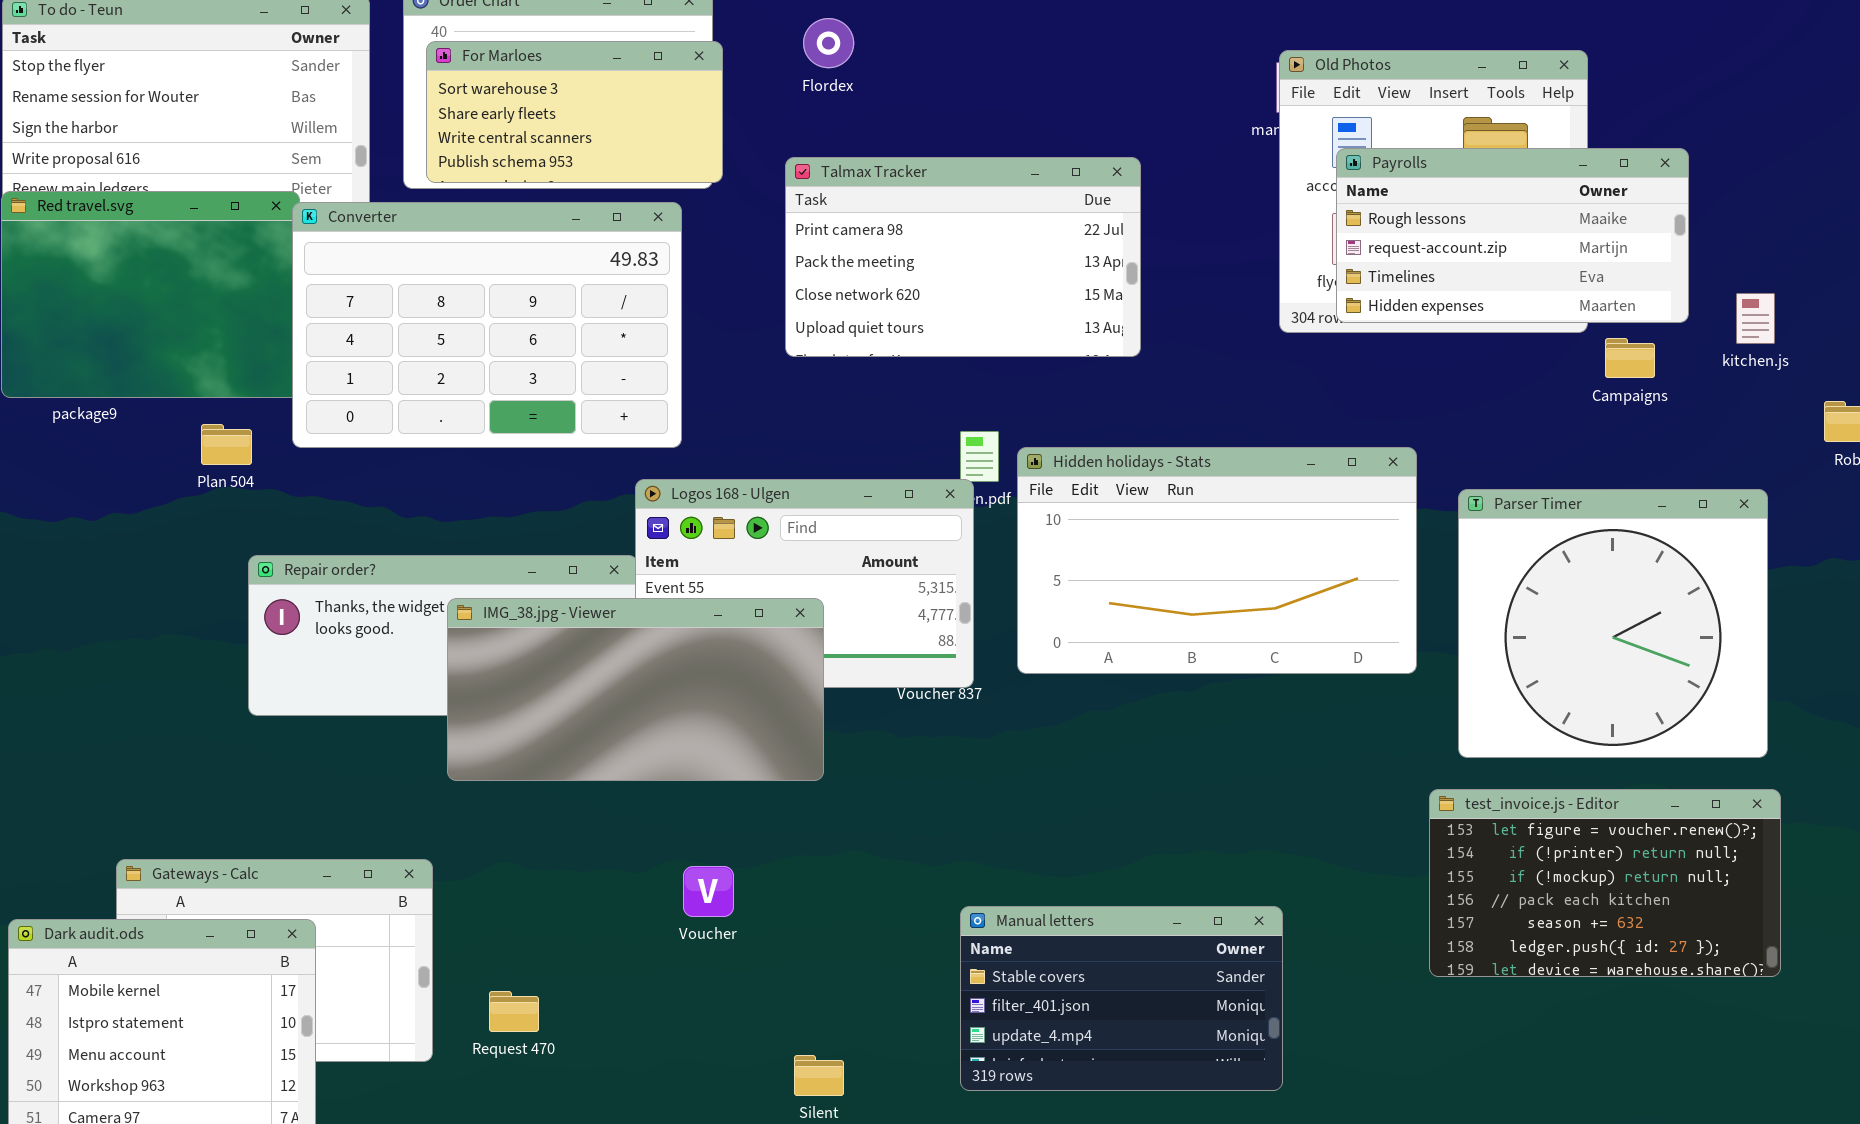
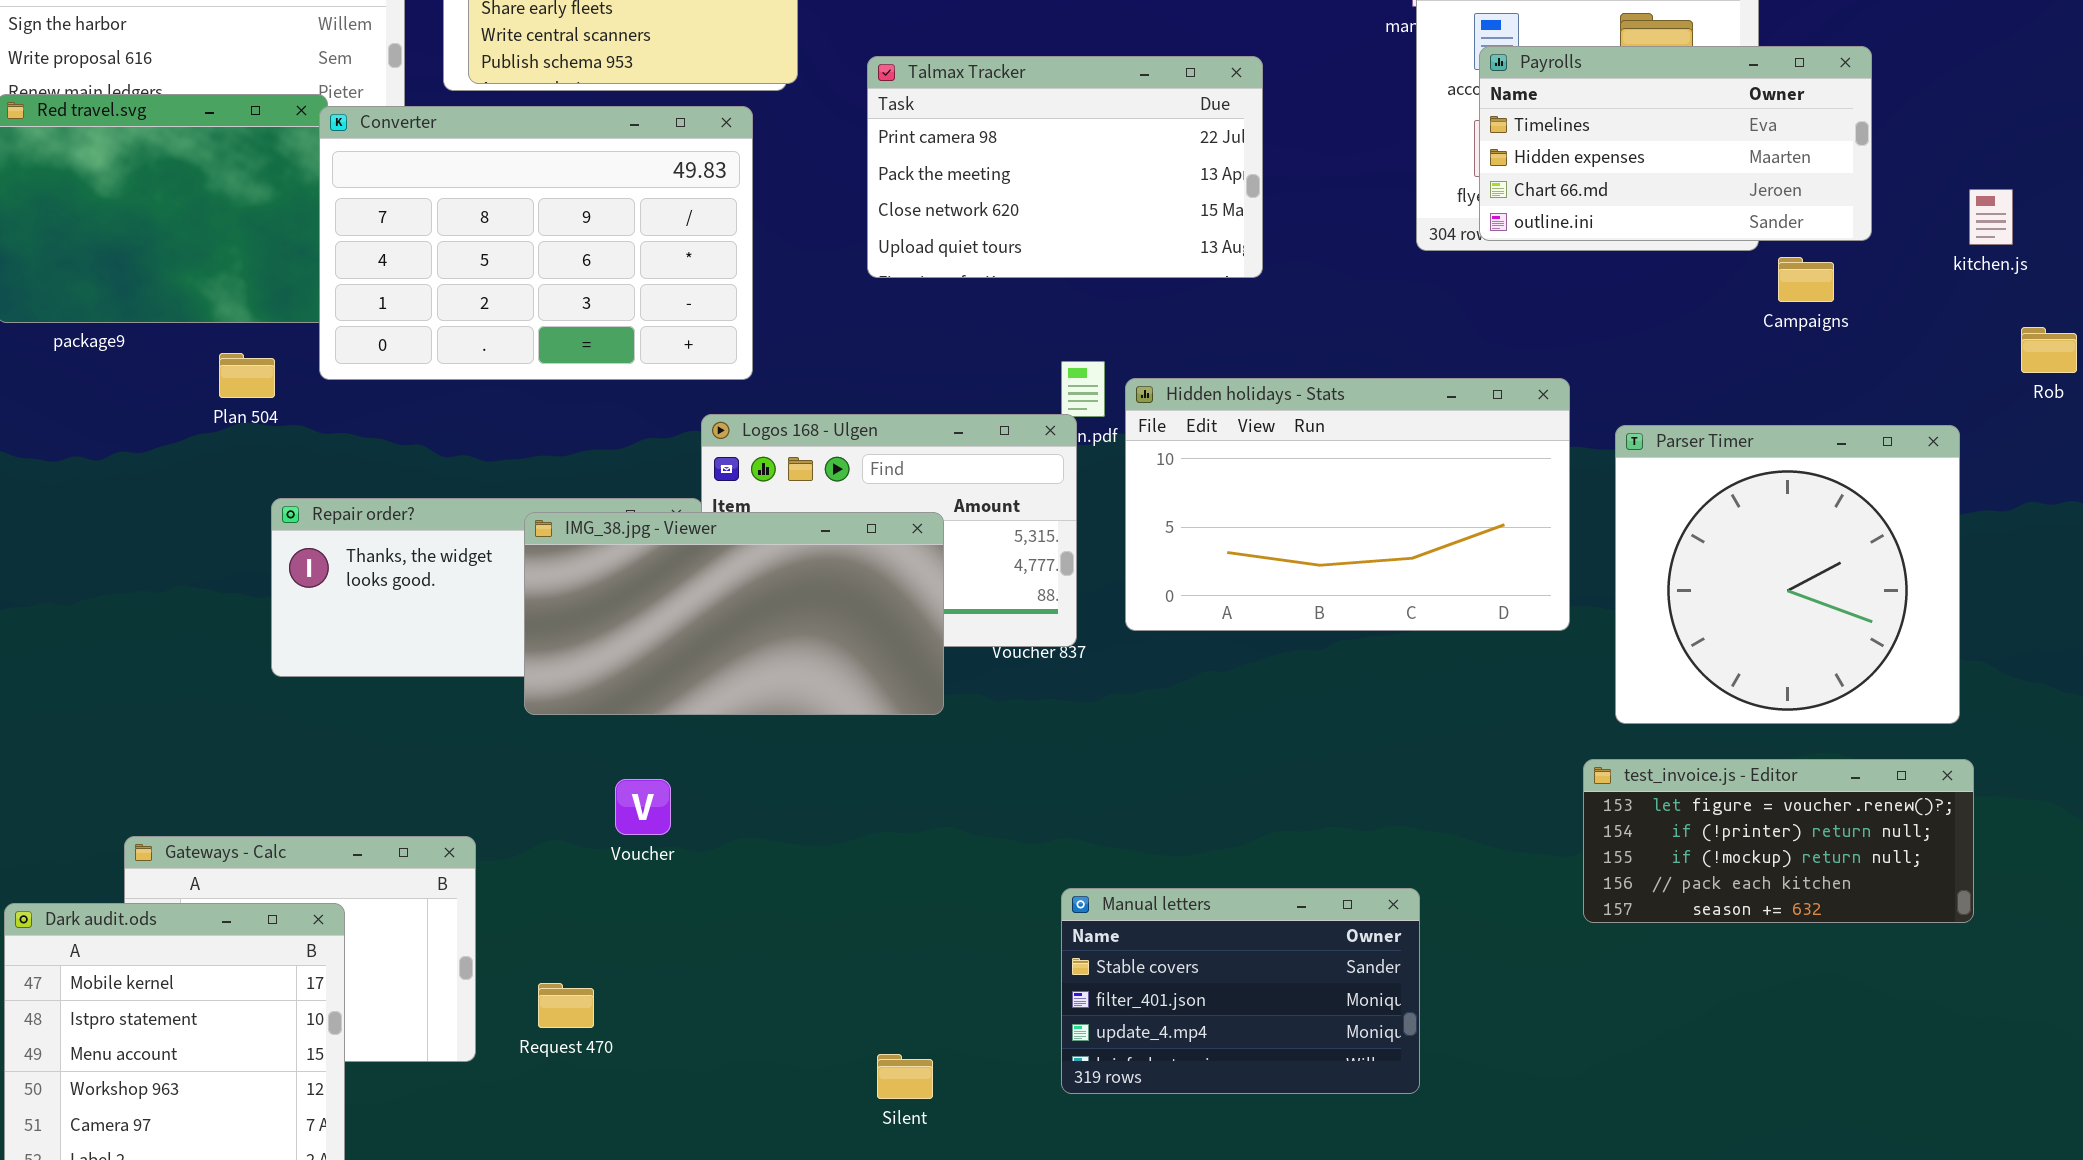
Payrolls: [1336,148,1689,323] -> [1479,46,1872,241], scrolled down 2 rows
kitchen.js: [1736,293,1775,344] -> [1969,189,2013,245], moved
IMG_38.jpg - Viewer: [447,598,824,781] -> [524,512,944,715], moved
test_invoice.js - Editor: [1429,789,1781,977] -> [1583,759,1974,923], resized
Voucher: [683,866,734,917] -> [615,779,671,835], moved

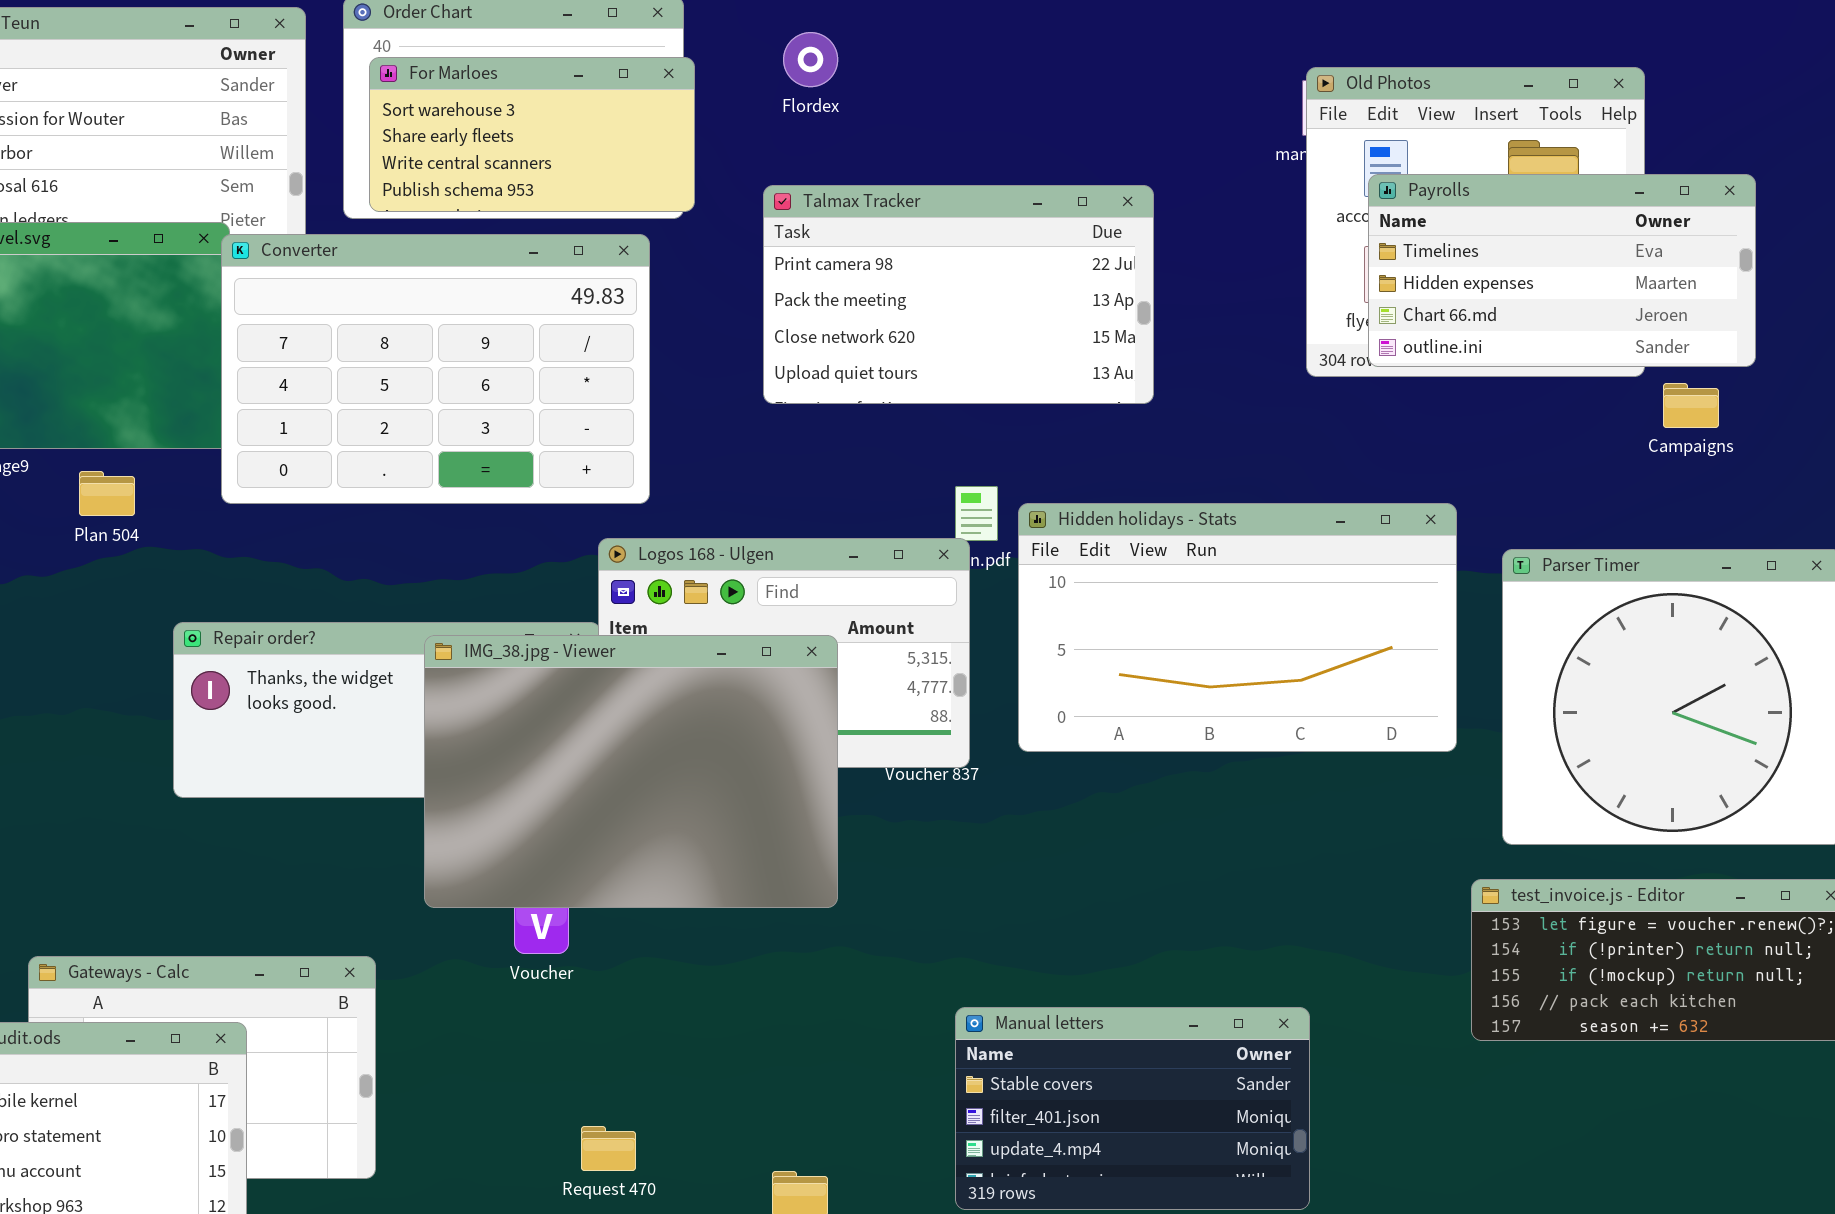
Plan 504: [219,353,275,398] -> [79,471,135,516], moved
IMG_38.jpg - Viewer: [524,512,944,715] -> [424,635,838,908], resized
Request 470: [538,983,594,1028] -> [581,1126,636,1171], moved

